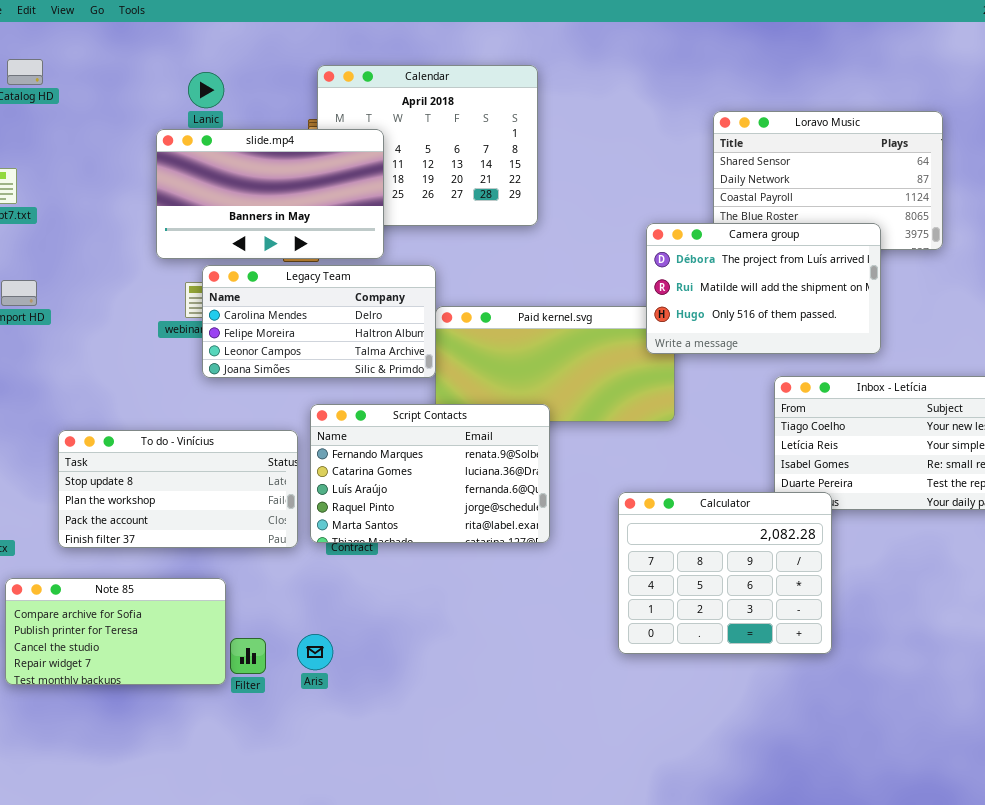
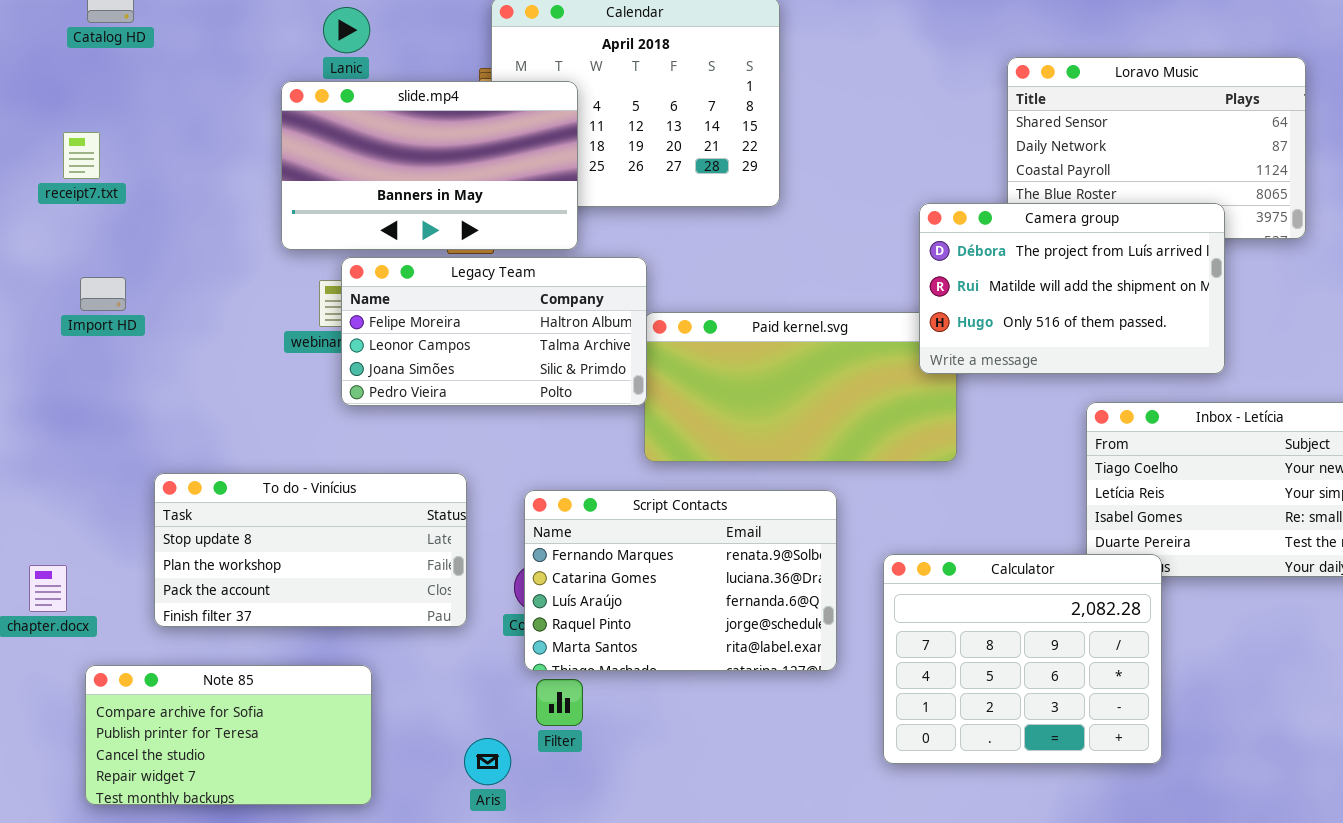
Legacy Team: [202,265,436,378] -> [341,257,647,406], scrolled down 1 row
Script Contacts: [310,404,550,543] -> [524,490,837,671], moved
Filter: [230,638,266,674] -> [536,679,583,726], moved

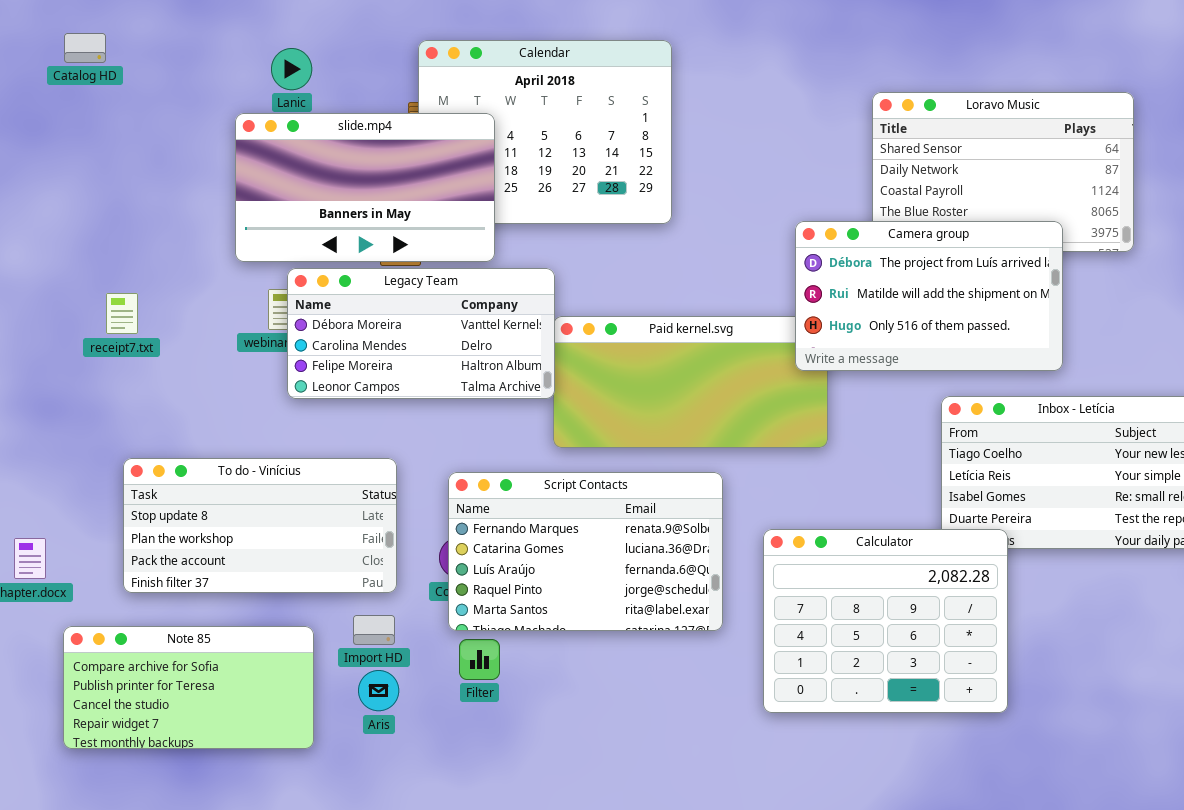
receipt7.txt: [63,132,100,179] -> [106,293,138,334], moved
Legacy Team: [341,257,647,406] -> [287,268,555,399], scrolled up 2 rows
Import HD: [80,277,126,311] -> [353,615,395,645], moved
Aris: [464,738,511,785] -> [358,670,399,711], moved

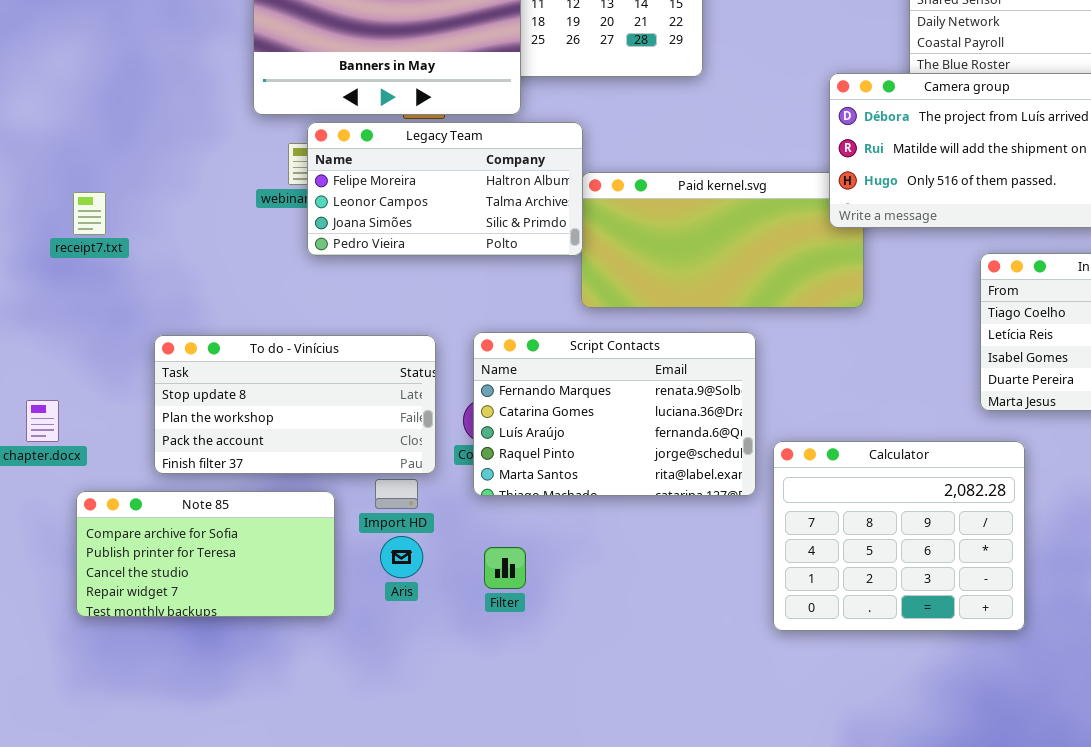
Legacy Team: [287,268,555,399] -> [307,122,583,256], scrolled down 2 rows
receipt7.txt: [106,293,138,334] -> [73,192,106,235], moved
To do - Vinícius: [123,458,397,593] -> [154,335,436,474], moved
Calculator: [763,529,1008,713] -> [773,441,1025,631], moved
Filter: [459,639,500,680] -> [484,547,526,589], moved

